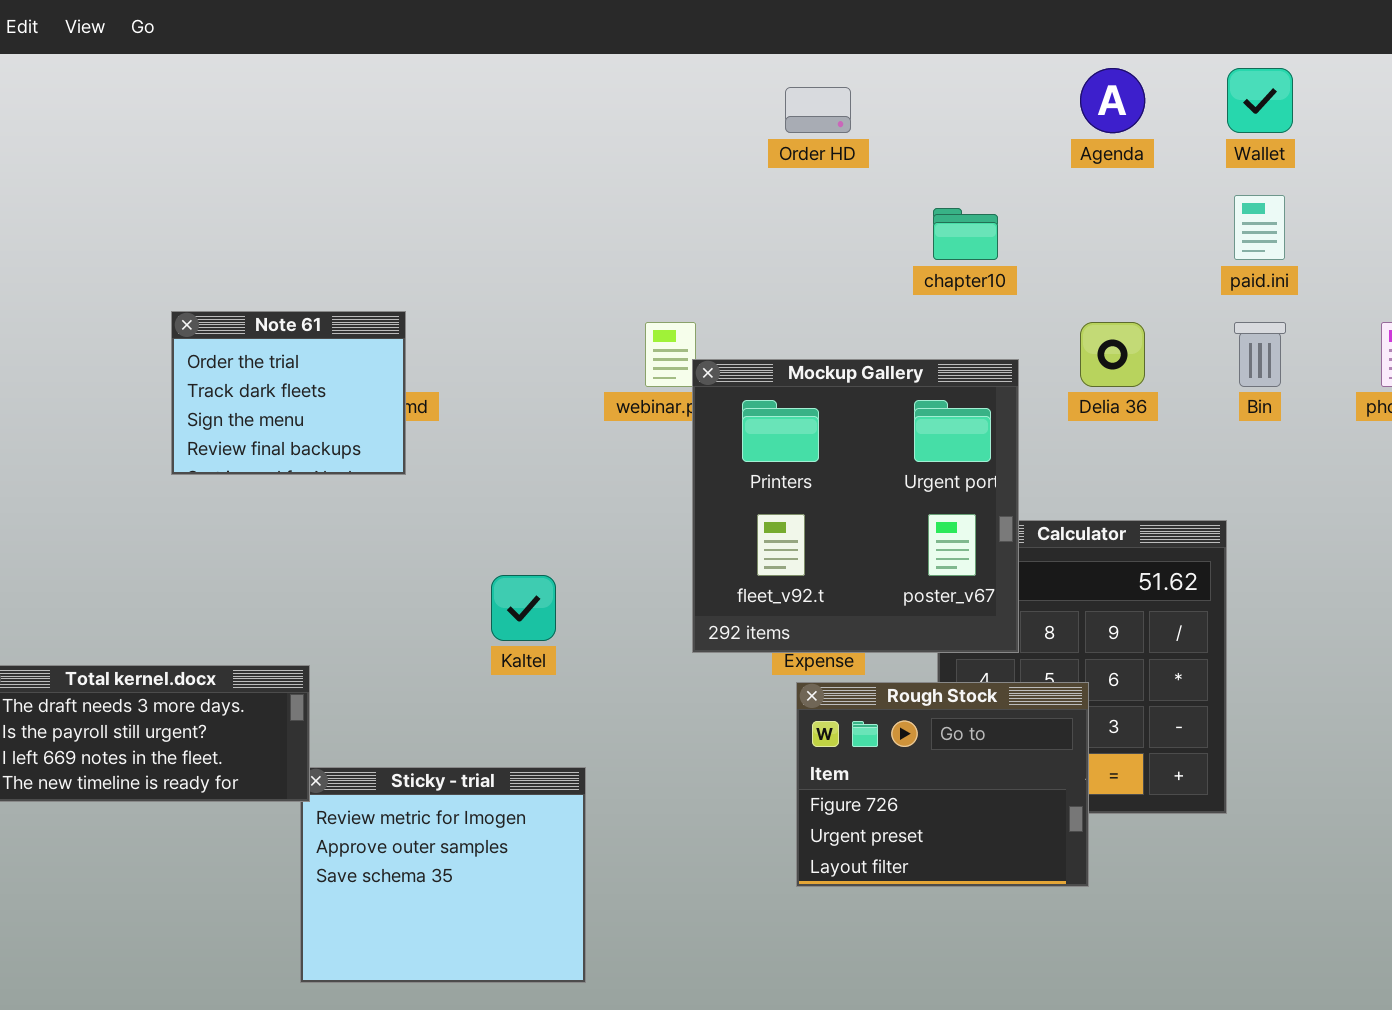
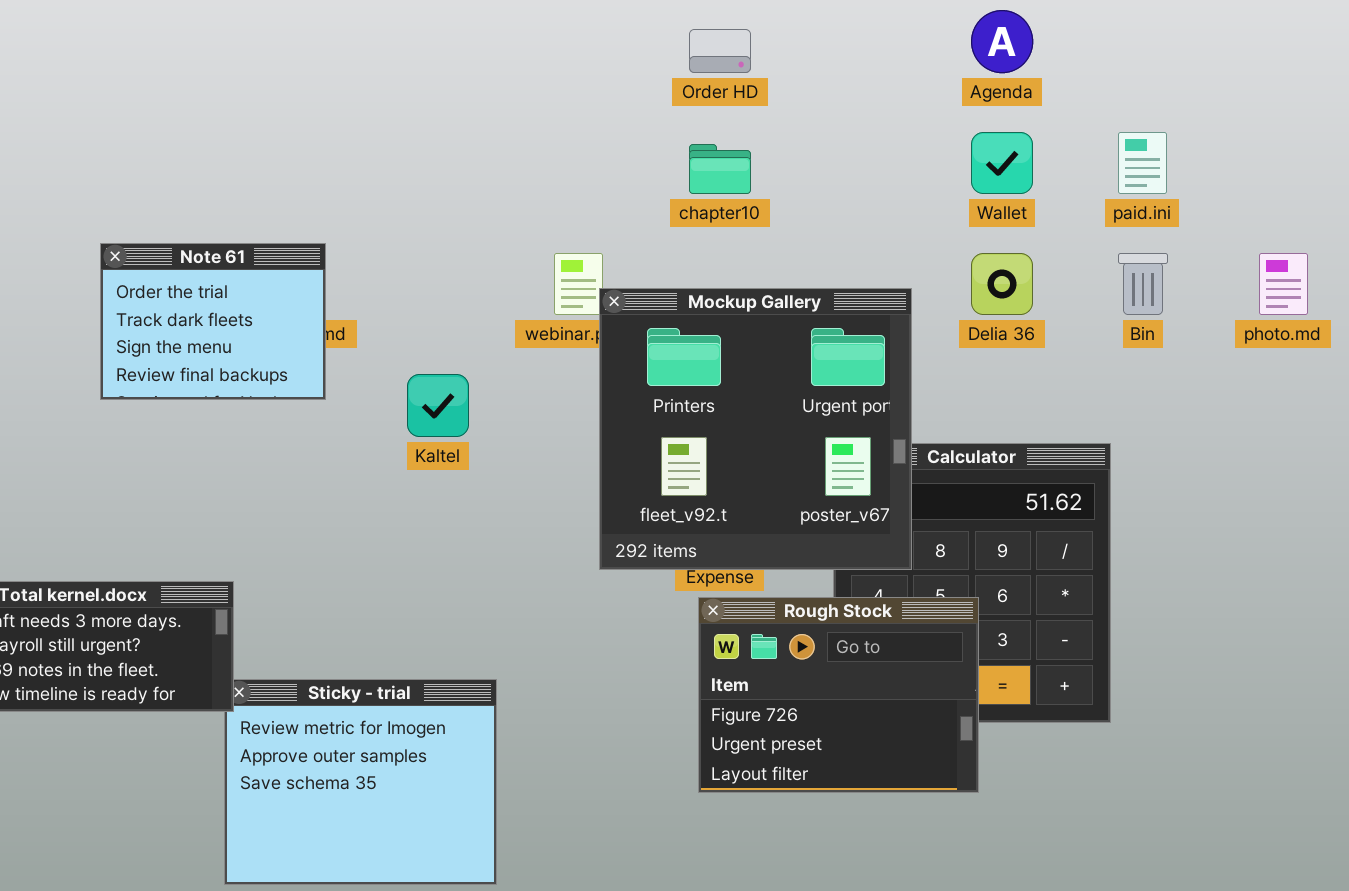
Wallet: [1227,68,1293,133] -> [971,132,1033,194], moved
chapter10: [933,208,998,260] -> [689,144,751,194], moved
Kaltel: [491,575,556,641] -> [407,374,469,437], moved

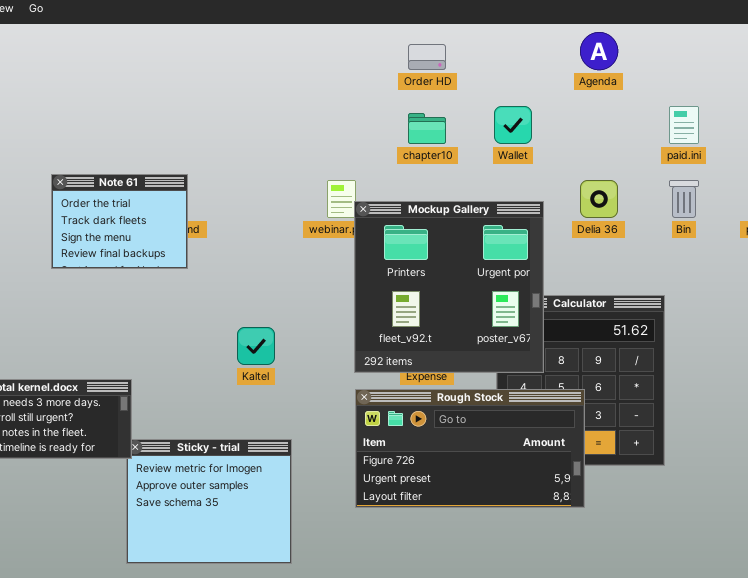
Wallet: [971,132,1033,194] -> [494,106,532,144], moved
Kaltel: [407,374,469,437] -> [237,327,275,365], moved
Rough Stock: [698,597,979,793] -> [355,389,585,508], resized

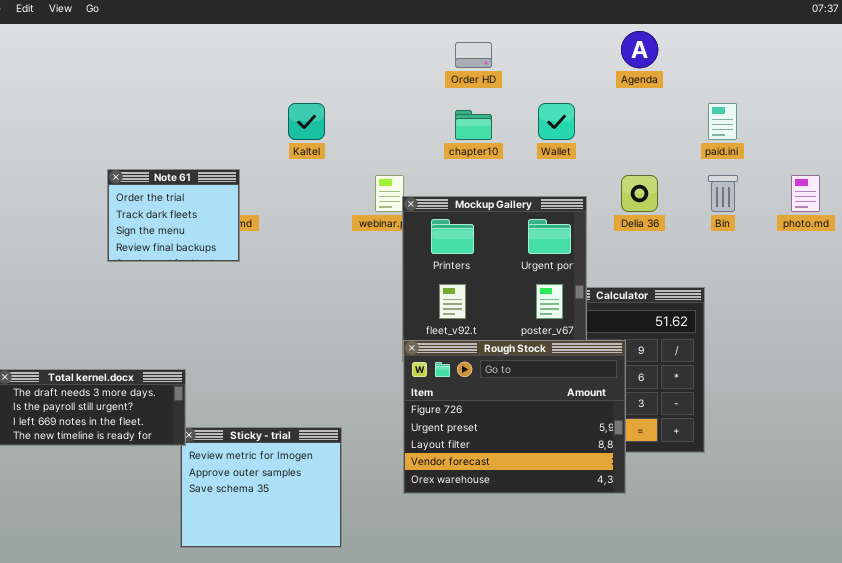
Kaltel: [237,327,275,365] -> [288,103,325,140], moved
Rough Stock: [355,389,585,508] -> [403,340,626,494], resized

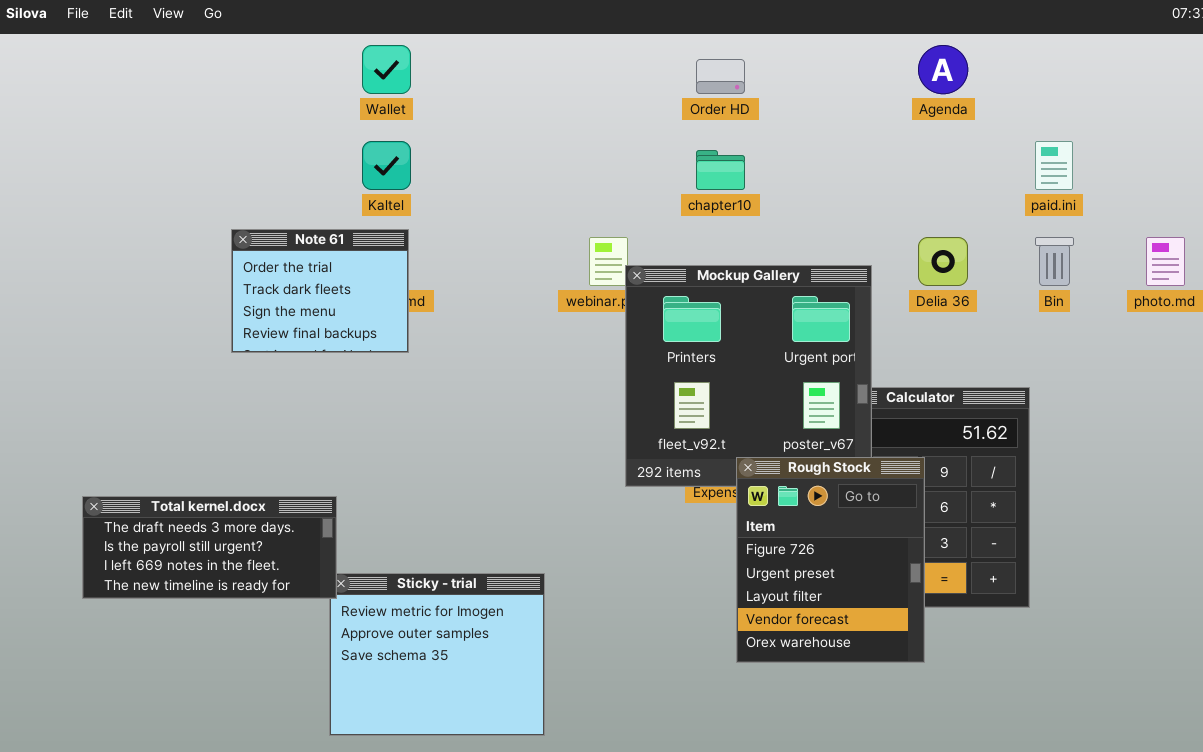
Kaltel: [288,103,325,140] -> [362,141,411,190], moved
Wallet: [538,103,575,140] -> [362,45,411,94], moved
Rough Stock: [403,340,626,494] -> [736,457,925,663], resized

